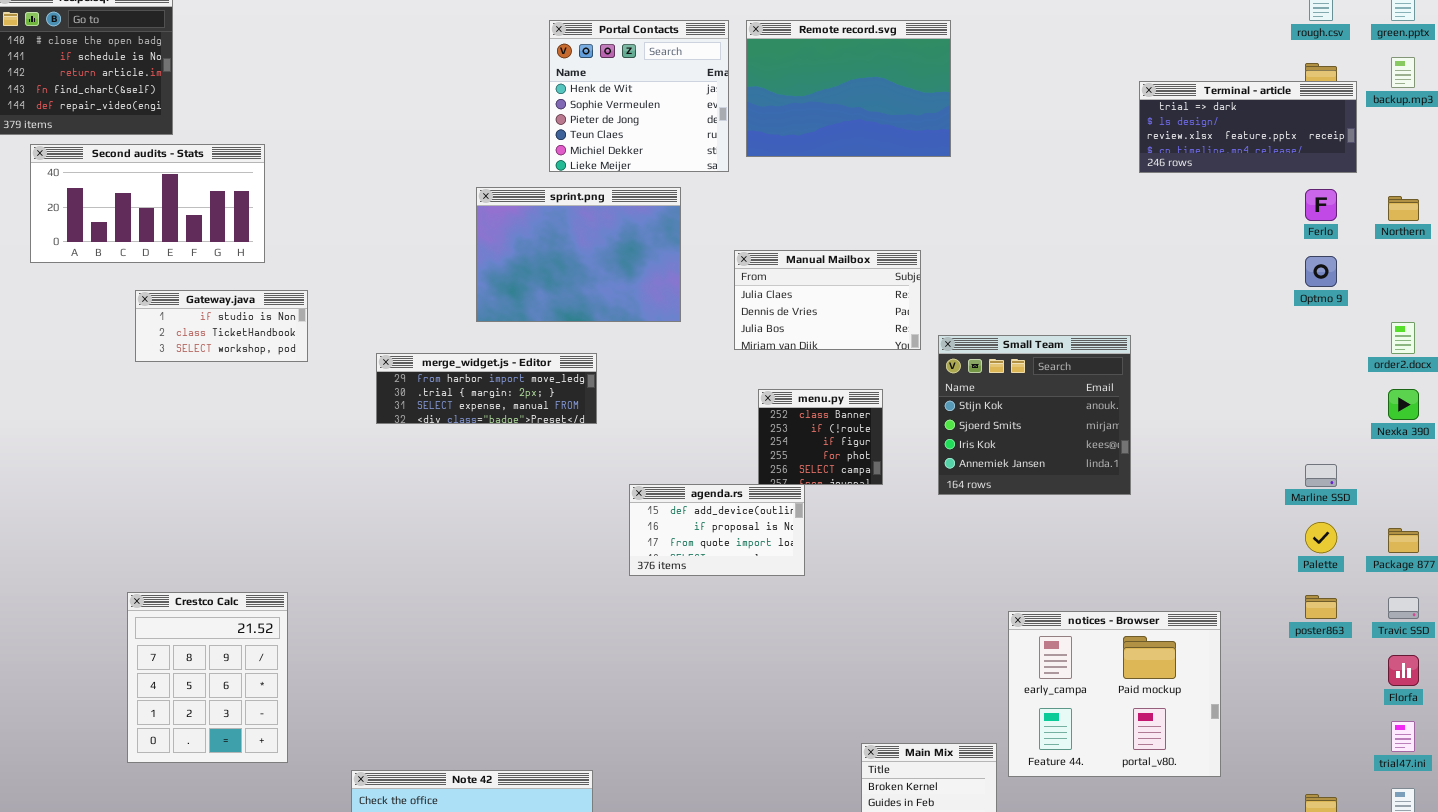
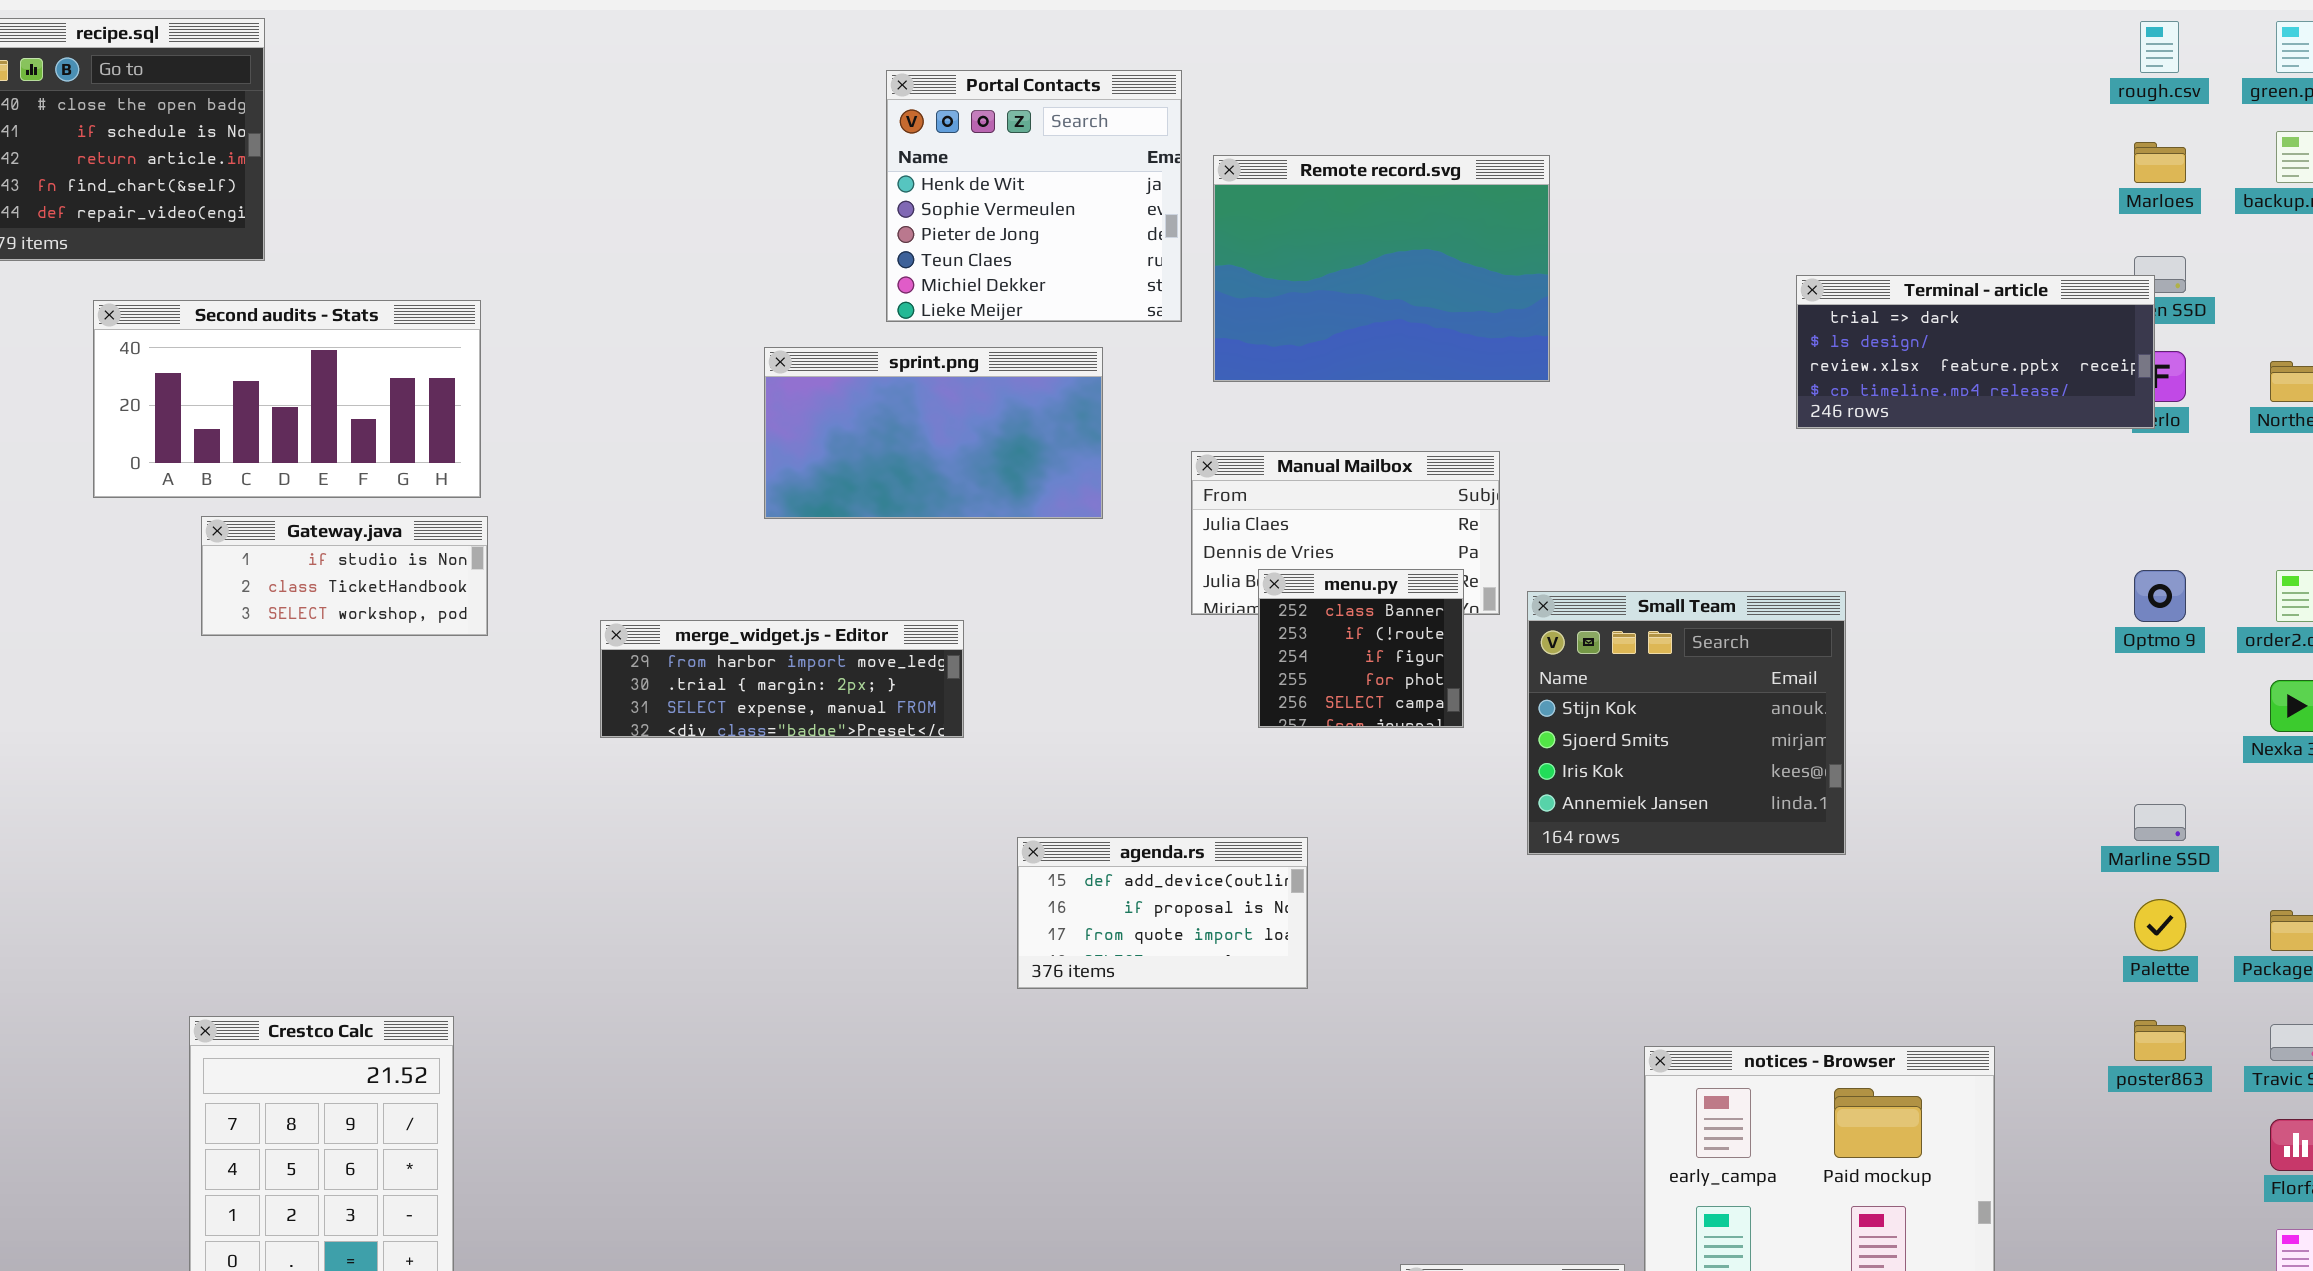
Remote record.svg: [746,20,951,157] -> [1213,155,1550,382], moved
Terminal - article: [1139,81,1357,173] -> [1796,275,2155,429], moved
Second audits - Stats: [30,144,265,263] -> [93,300,481,498], moved
sprint.png: [476,187,681,322] -> [764,347,1103,519], resized
Optmo 9: [1305,256,1337,287] -> [2134,570,2186,622], moved
menu.py: [758,389,883,485] -> [1258,569,1464,728], moved

